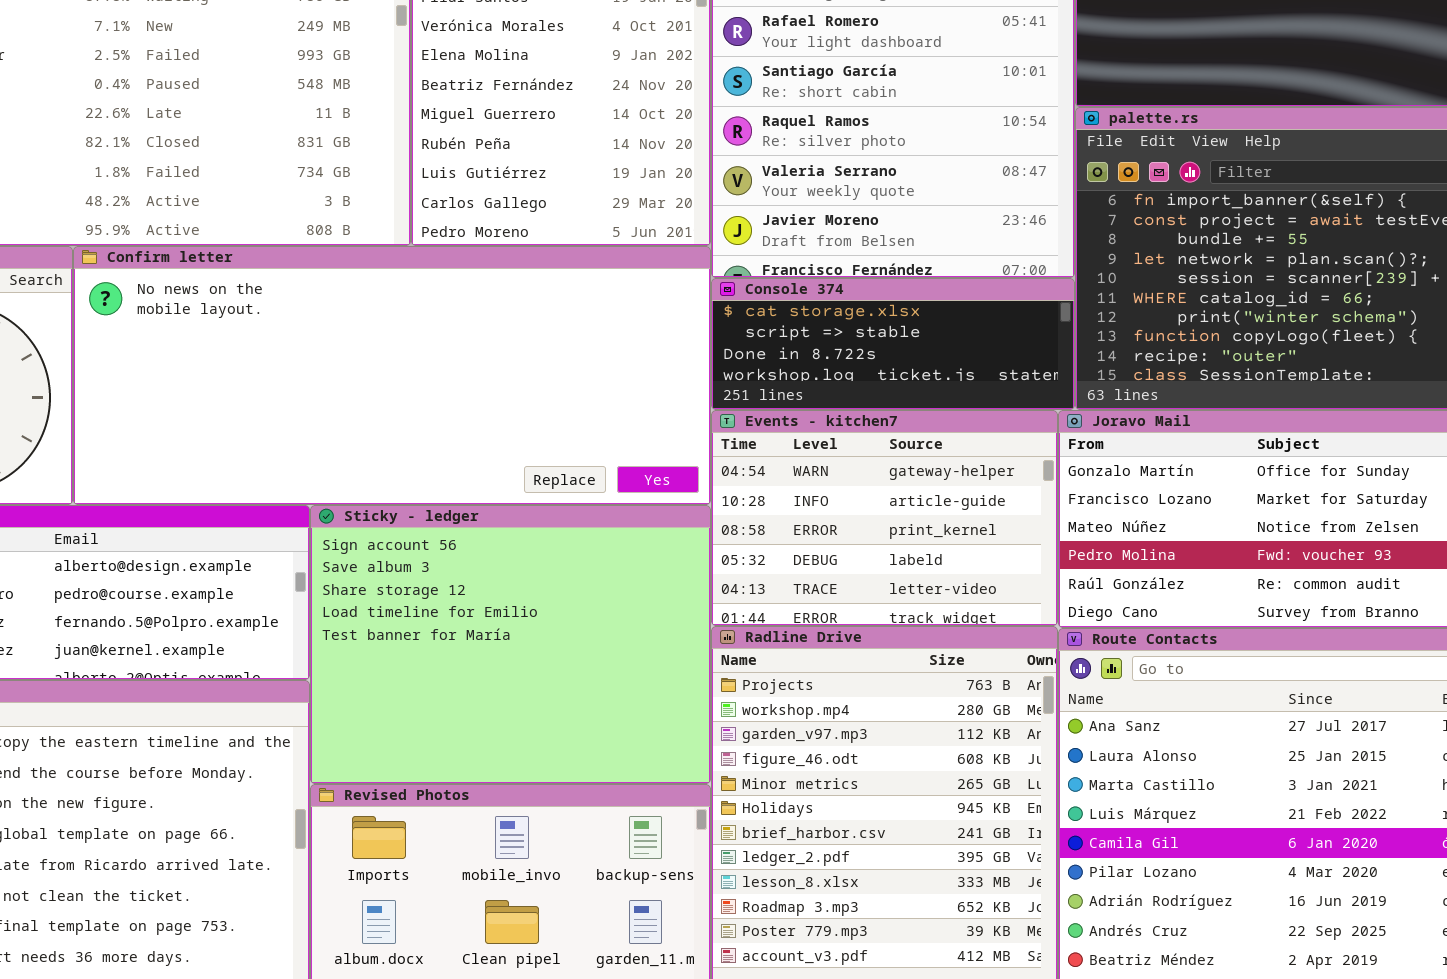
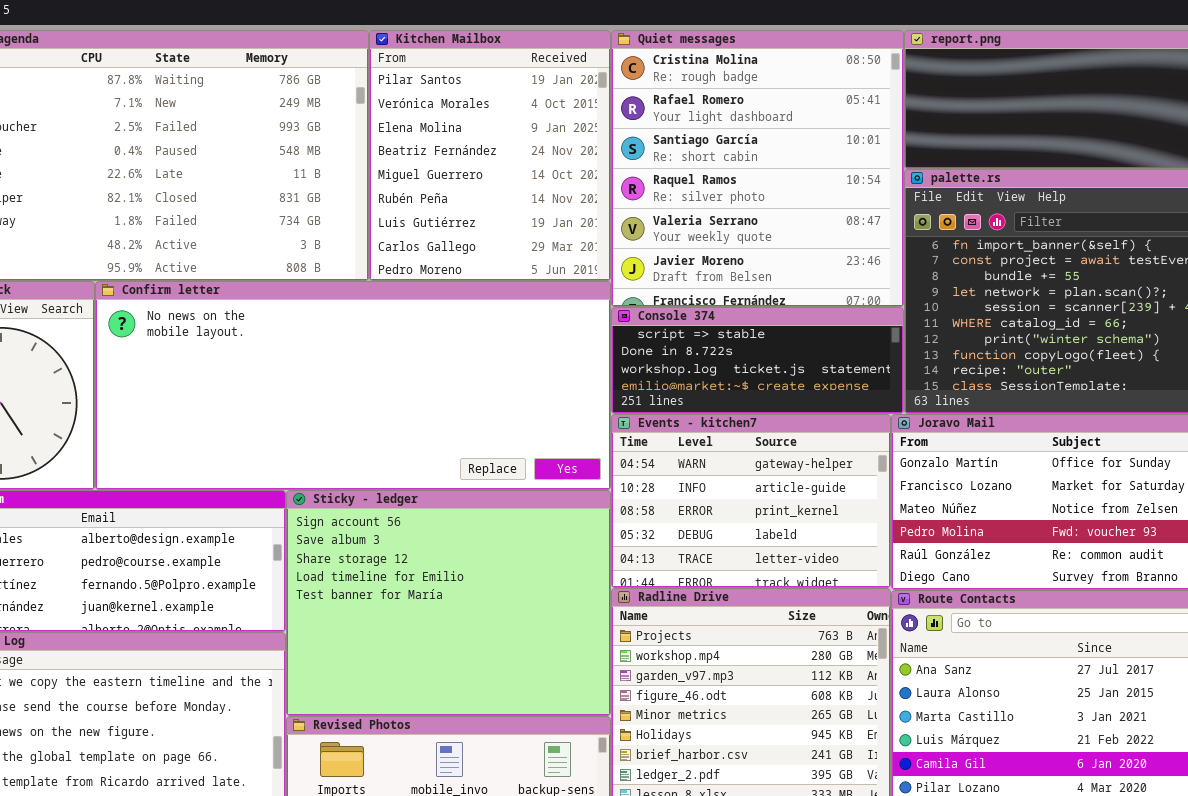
Console 374: [711,278,1075,410] -> [611,307,904,414], scrolled down 1 row

